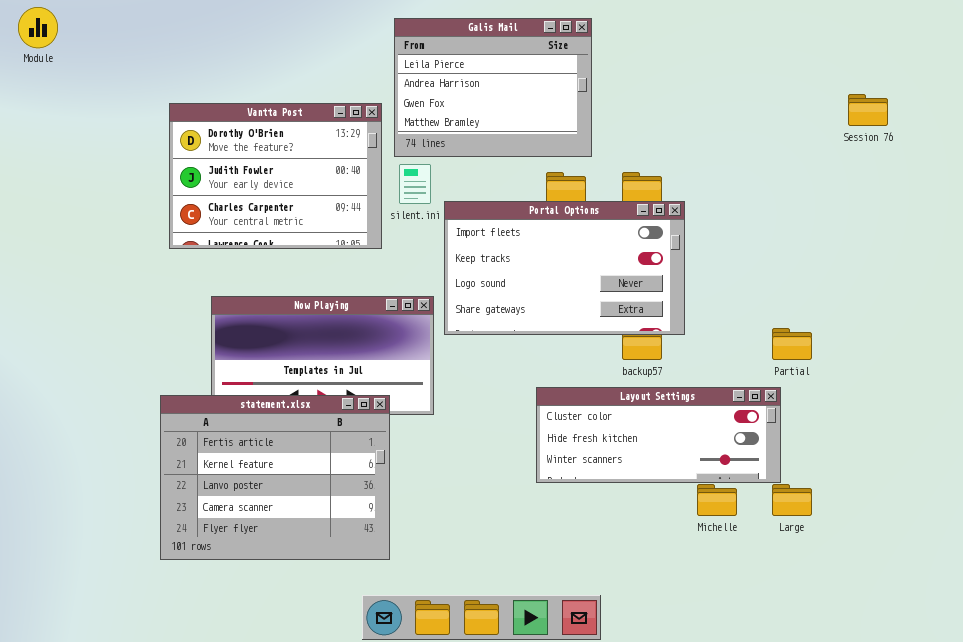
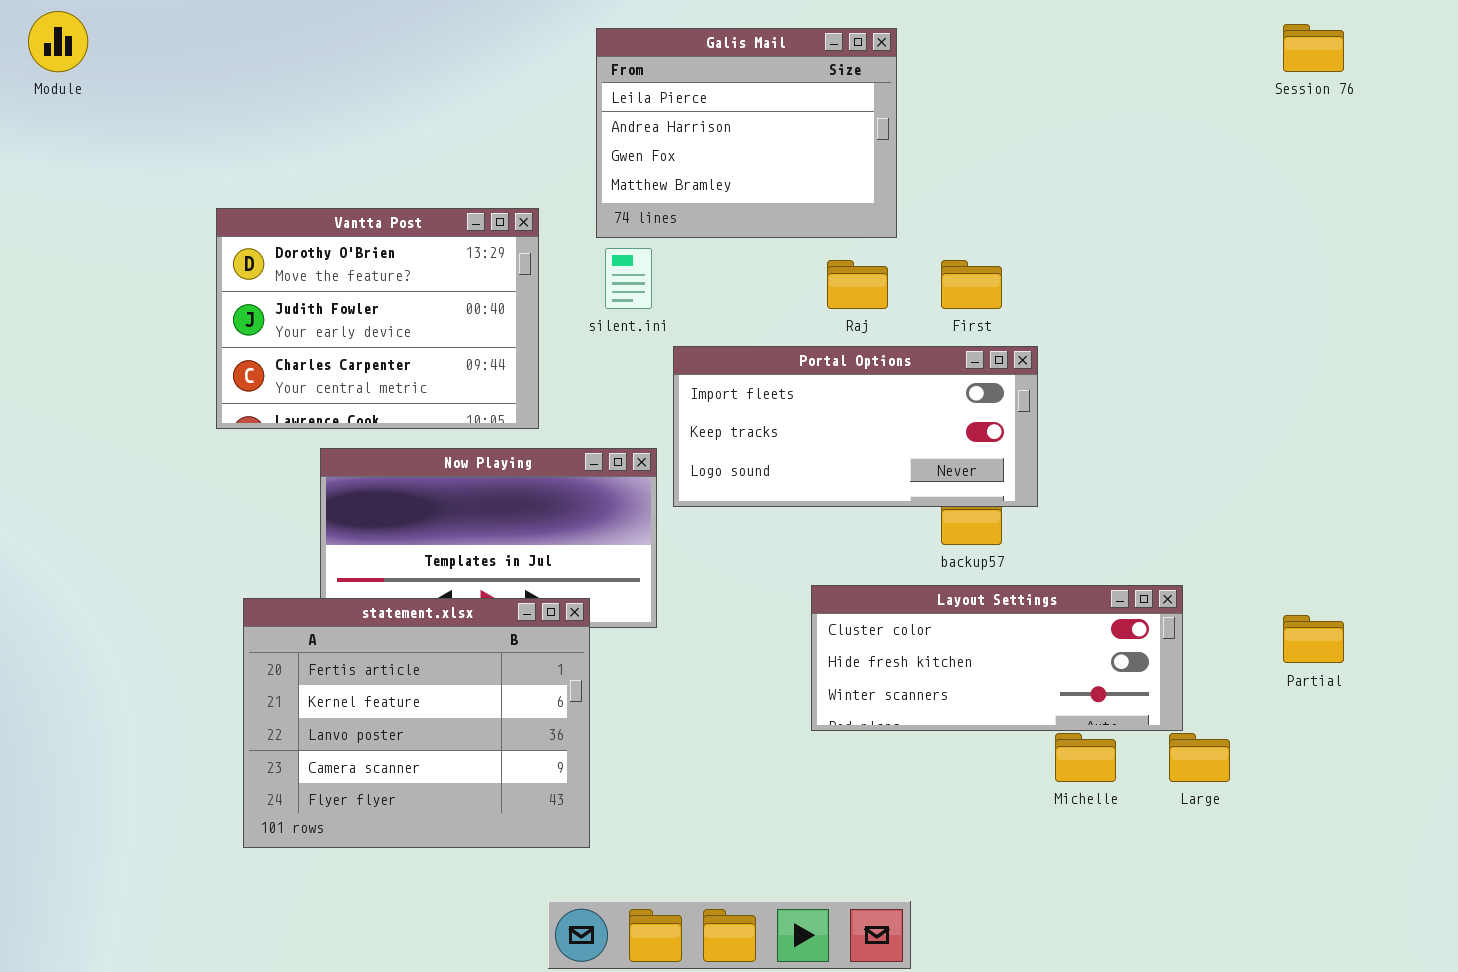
Session 76: [848,94,888,126] -> [1283,24,1344,72], moved
Vantta Post: [169,103,382,249] -> [216,208,539,429], moved
Portal Options: [444,201,685,335] -> [673,346,1038,507], resized
Partial: [772,328,812,360] -> [1283,615,1344,663], moved

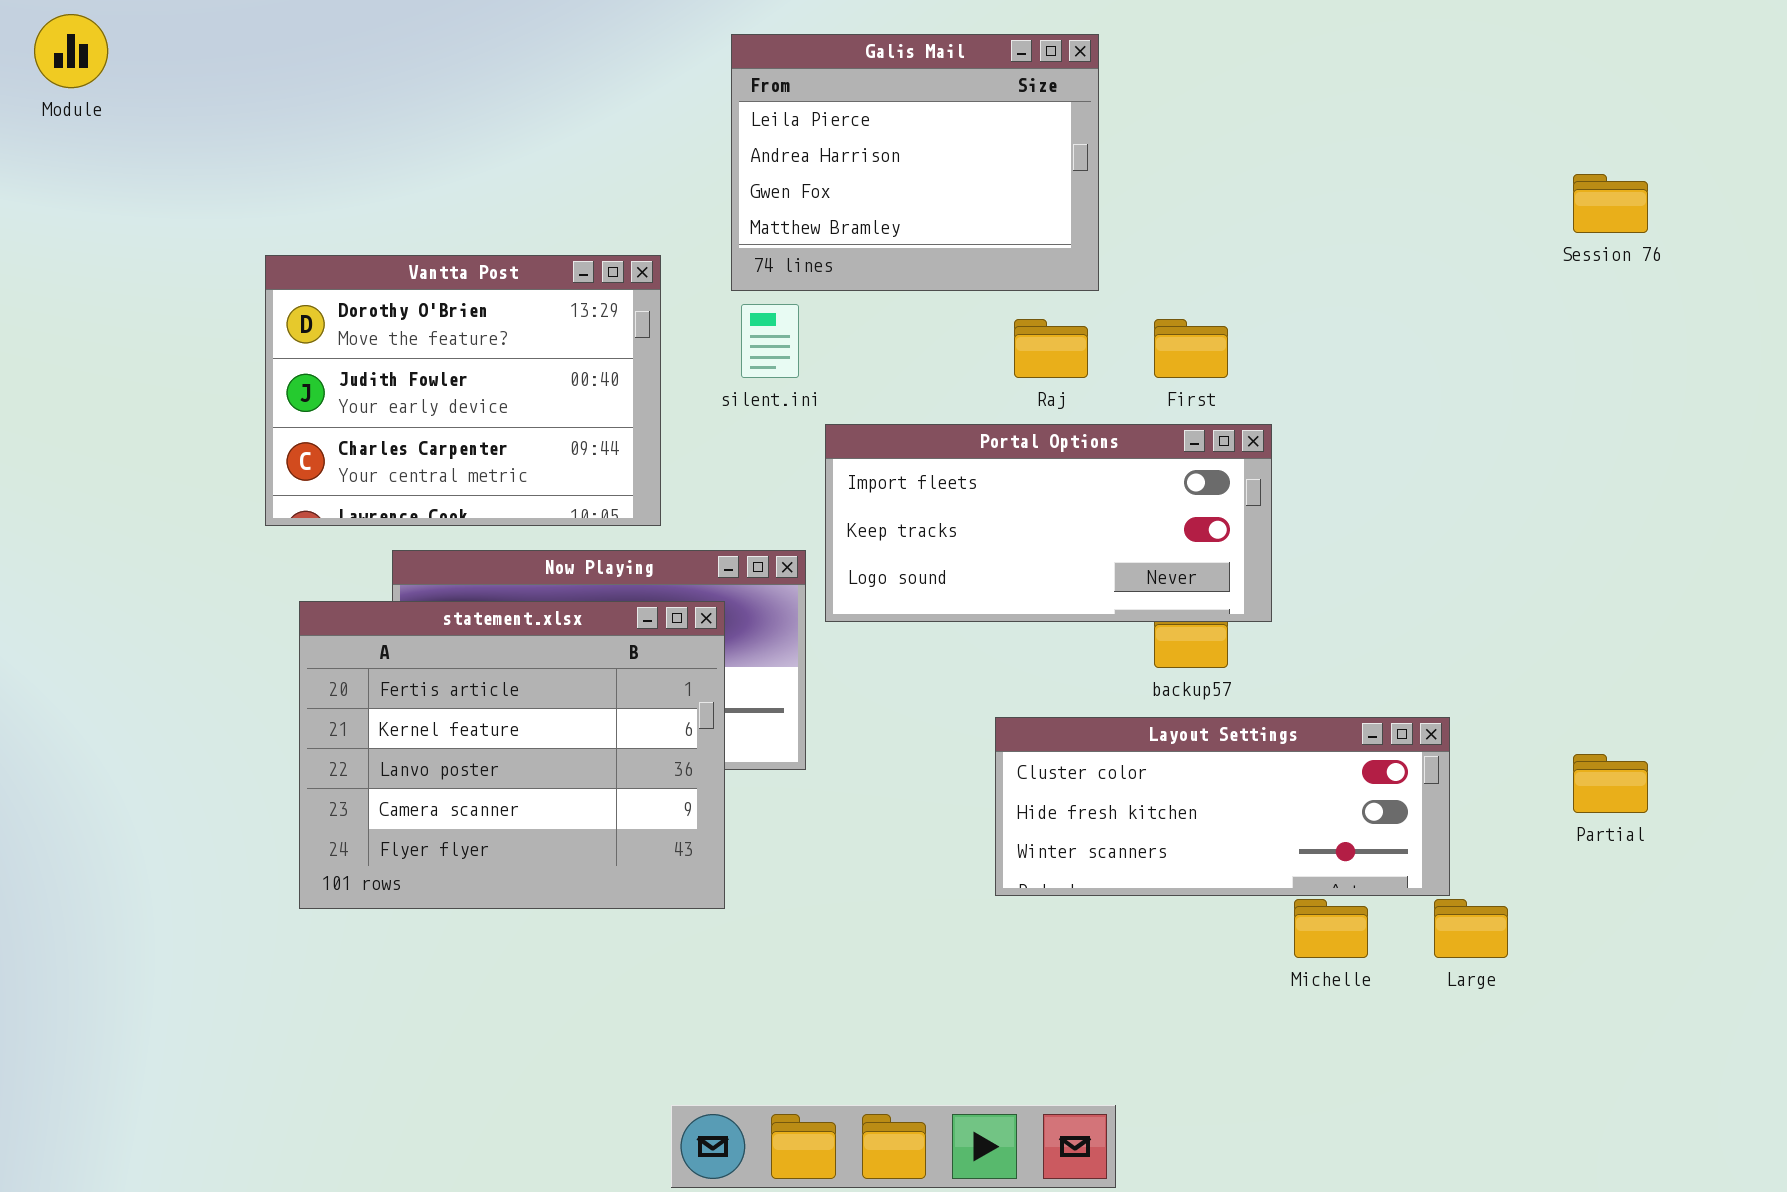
Session 76: [1283,24,1344,72] -> [1573,174,1648,233], moved
statement.xlsx: [243,598,590,848] -> [299,601,725,909], moved

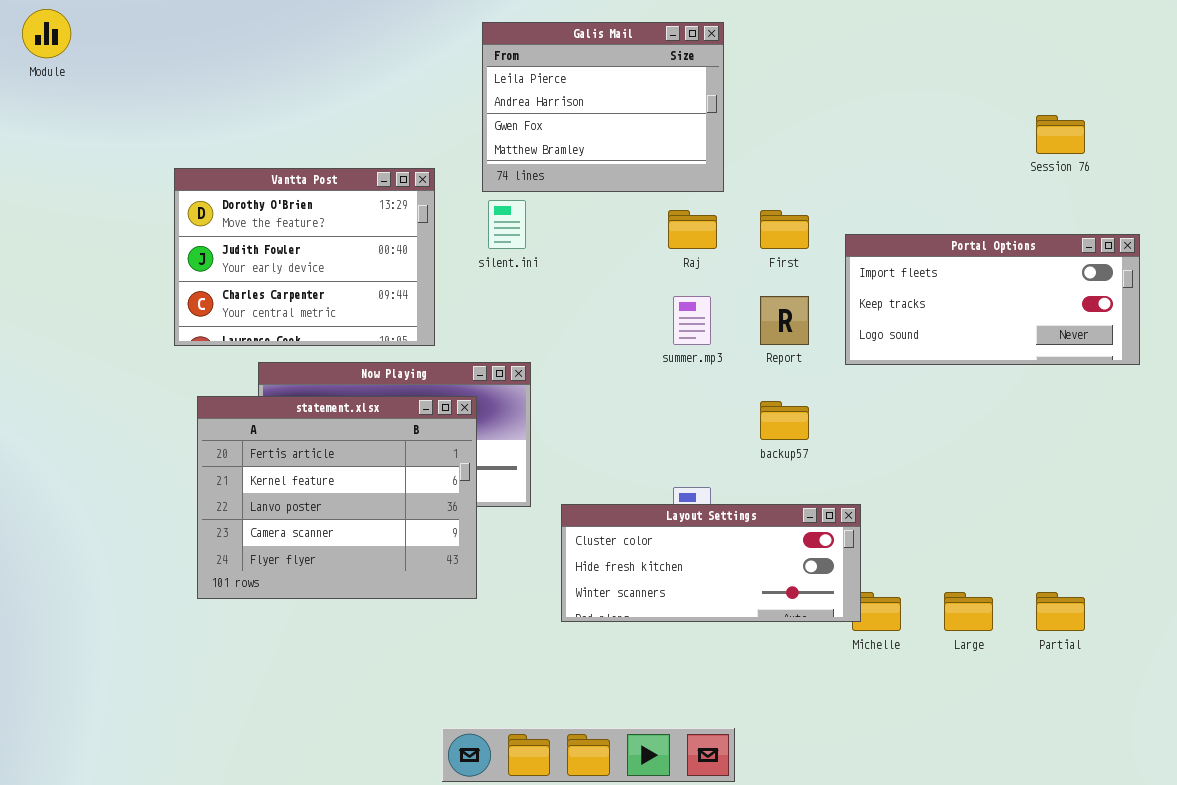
Portal Options: [825,424,1272,622] -> [845,234,1140,365], moved
Layout Settings: [995,717,1450,896] -> [561,504,861,622], moved
Partial: [1573,754,1648,813] -> [1036,592,1085,631], moved

